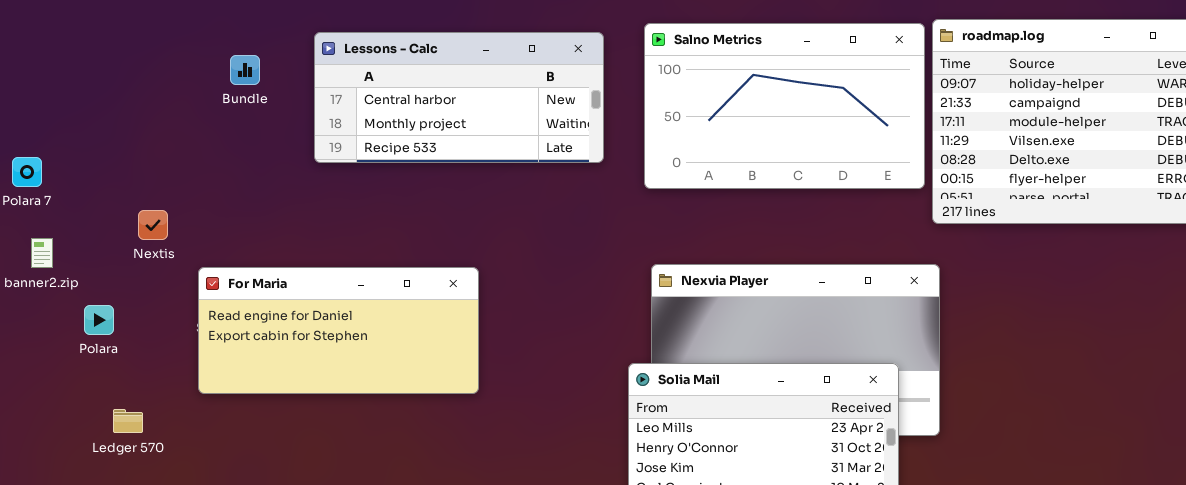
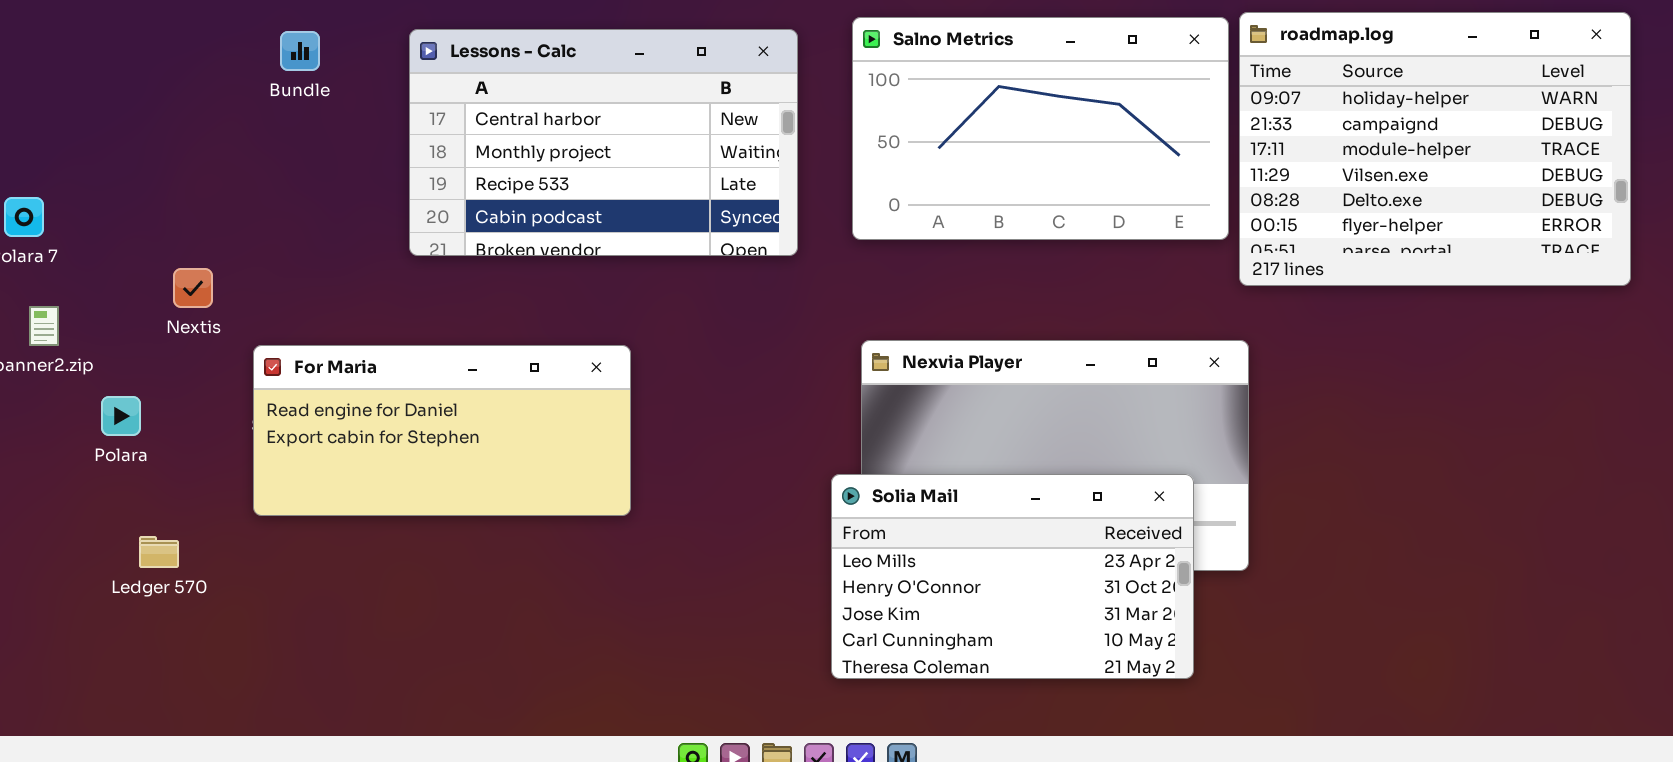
Lessons - Calc: [314,32,604,163] -> [409,29,798,256], resized
Bundle: [230,55,260,85] -> [280,31,320,71], moved

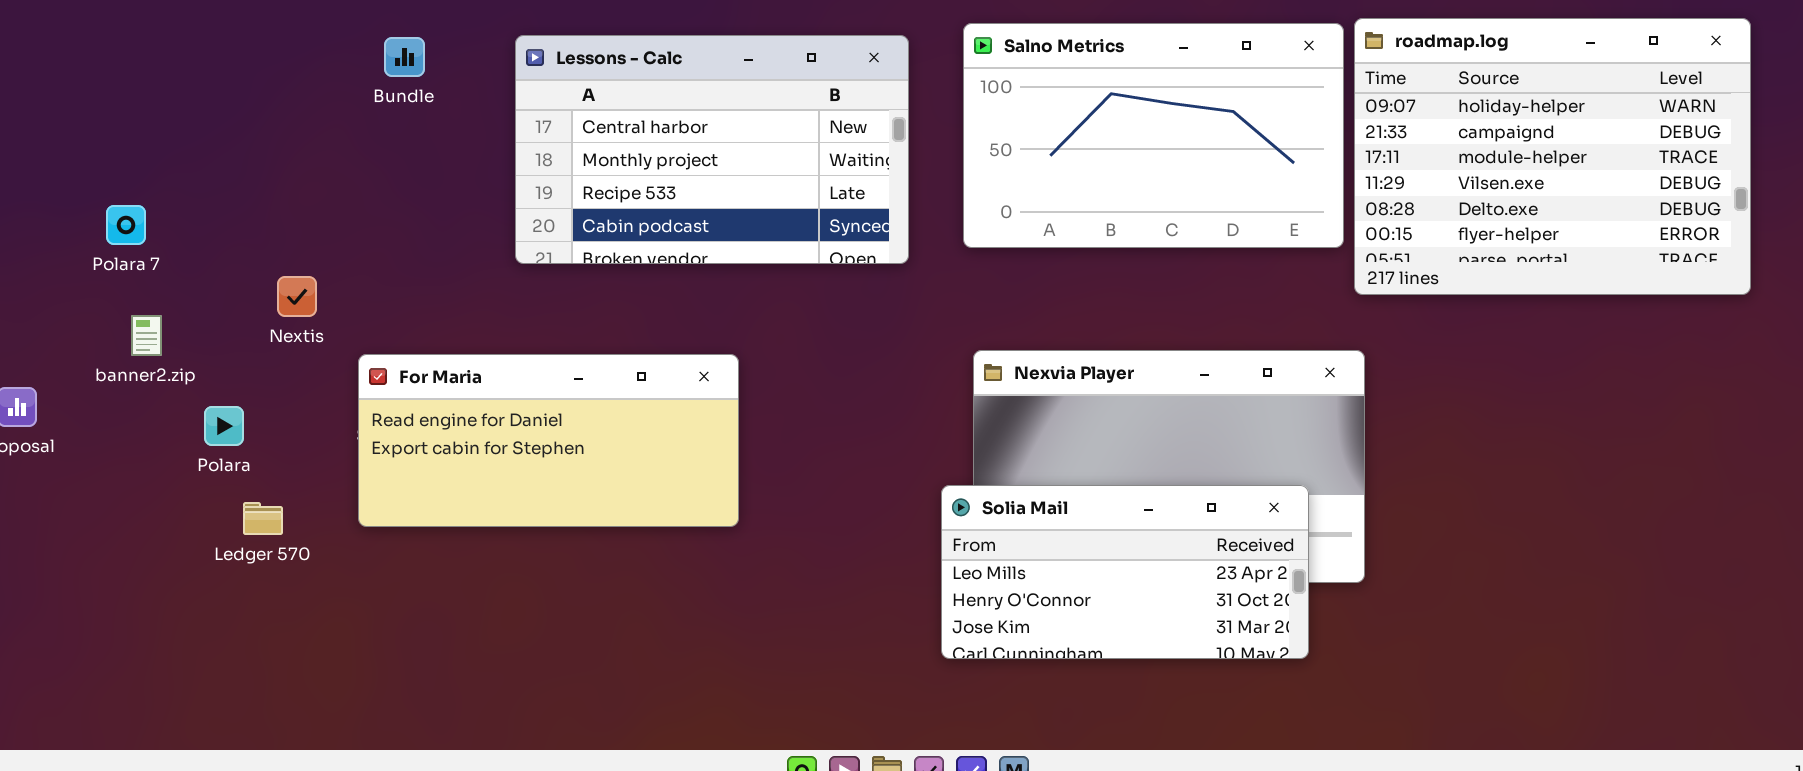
Solia Mail: [831,474,1194,679] -> [941,485,1309,659], resized
Ledger 570: [139,536,179,568] -> [243,502,283,535], moved

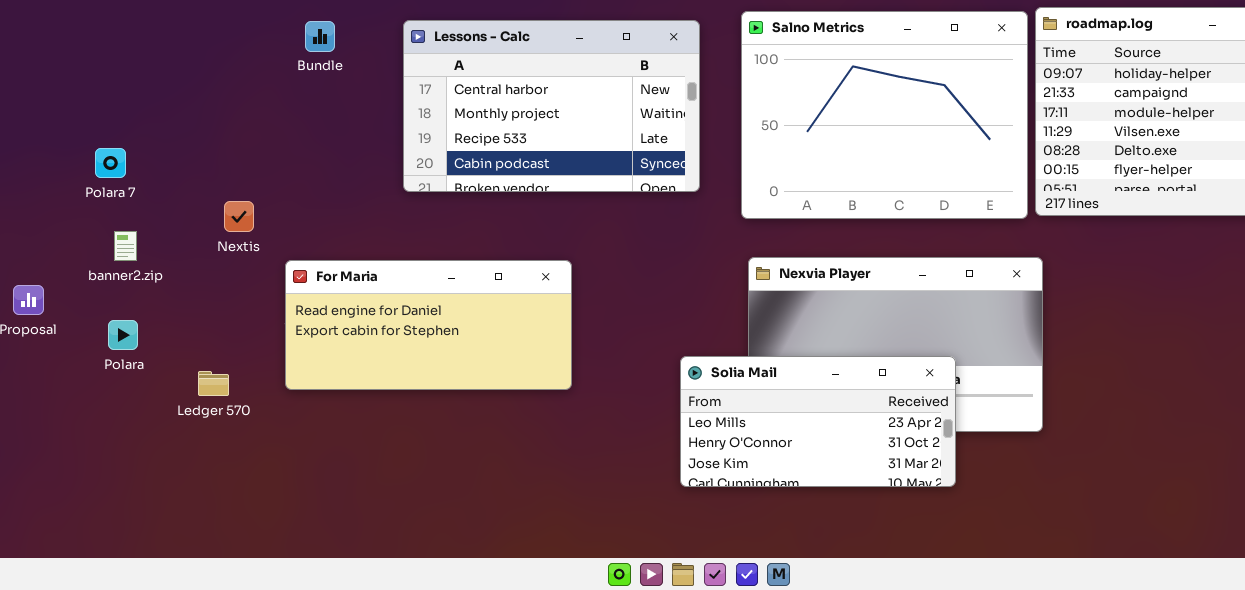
Salno Metrics: [963,23,1344,248] -> [741,11,1028,219], resized
Polara: [204,406,244,446] -> [108,320,138,350], moved
Solia Mail: [941,485,1309,659] -> [680,356,956,487], moved

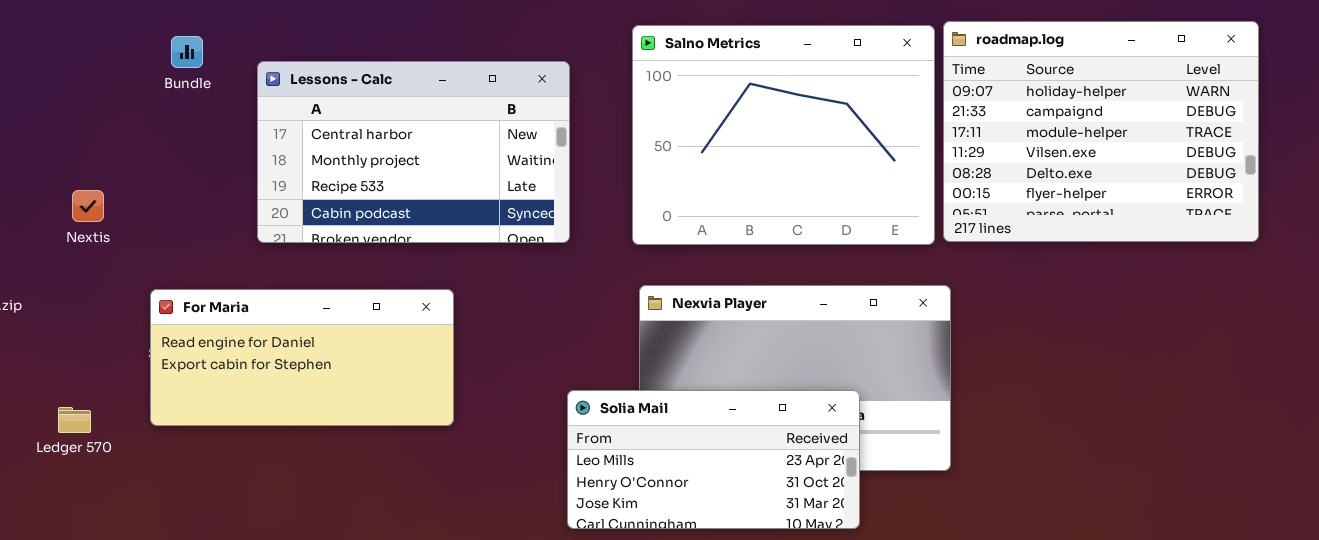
Lessons - Calc: [403,20,700,192] -> [257,61,570,243], moved
Nextis: [224,201,254,232] -> [72,190,104,222], moved

